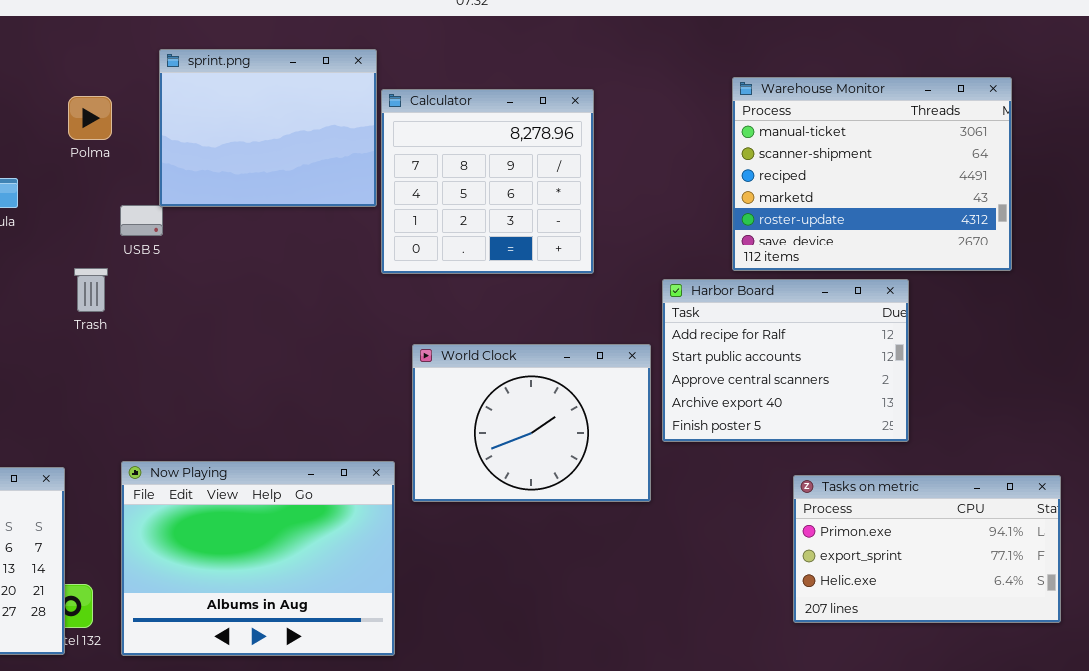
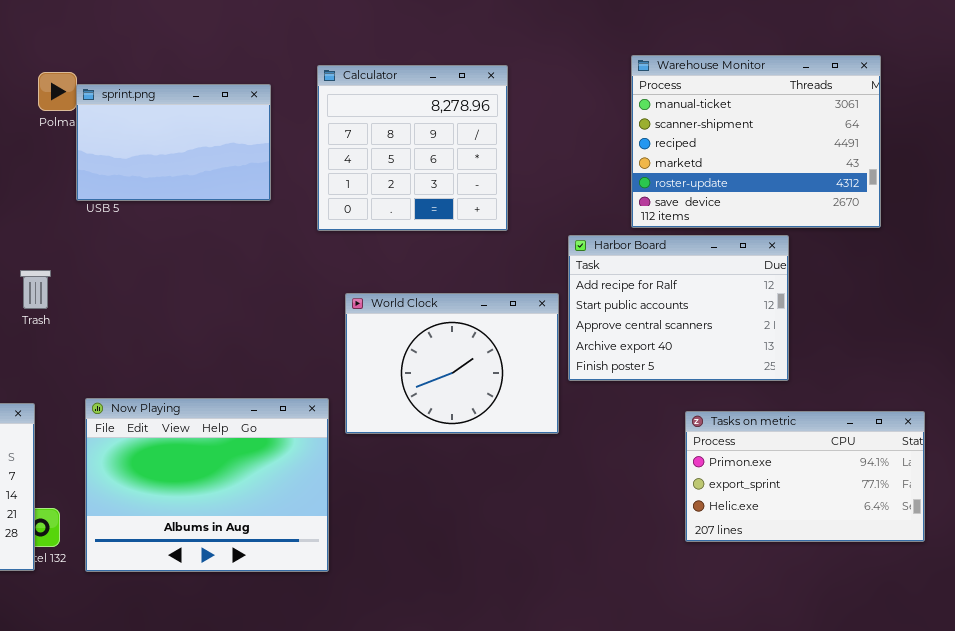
sprint.png: [159,49,377,207] -> [76,84,271,201], moved, resized
Trash: [74,268,108,312] -> [20,270,51,309], moved

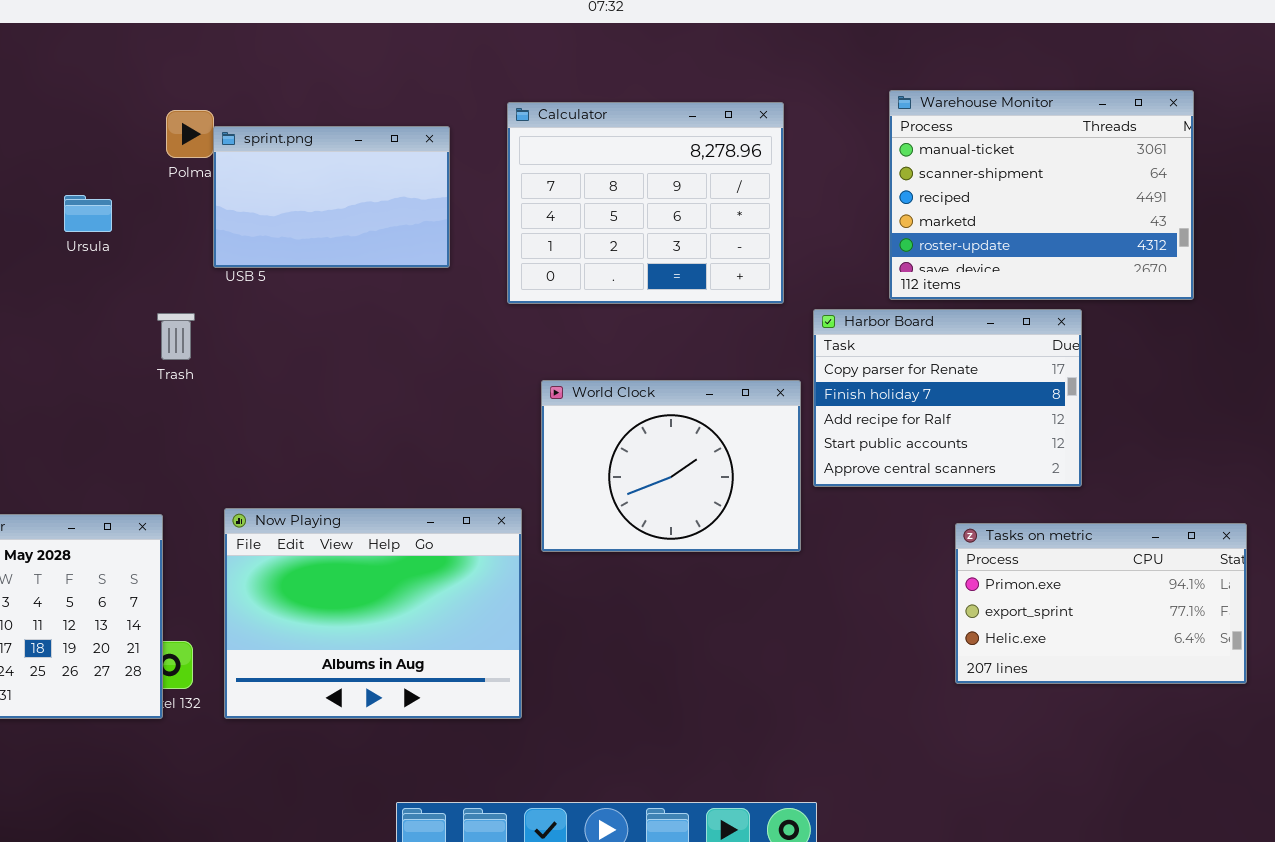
Calculator: [317,65,508,231] -> [507,102,784,304], resized
Harbor Board: [568,235,789,381] -> [813,309,1082,487], scrolled up 2 rows
Trash: [20,270,51,309] -> [157,313,195,360], moved

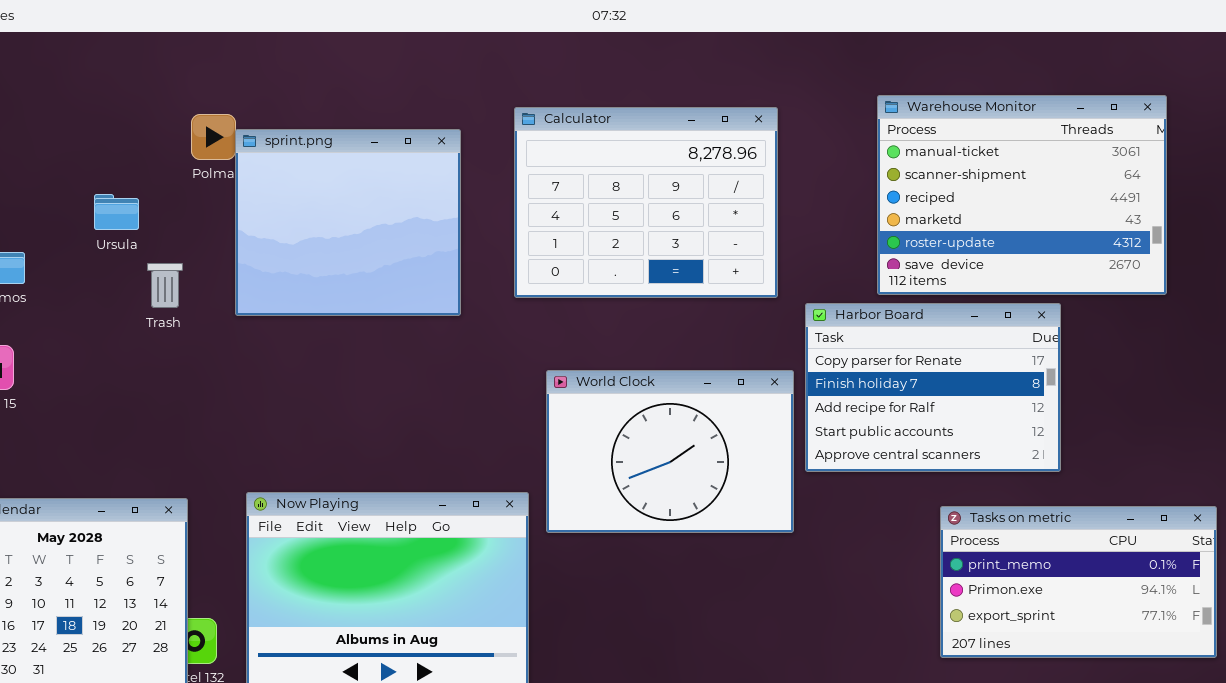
sprint.png: [213,126,450,268] -> [235,129,461,316], resized
Trash: [157,313,195,360] -> [147,263,183,308], moved
Tasks on metric: [955,523,1247,684] -> [940,506,1217,658], scrolled up 1 row

